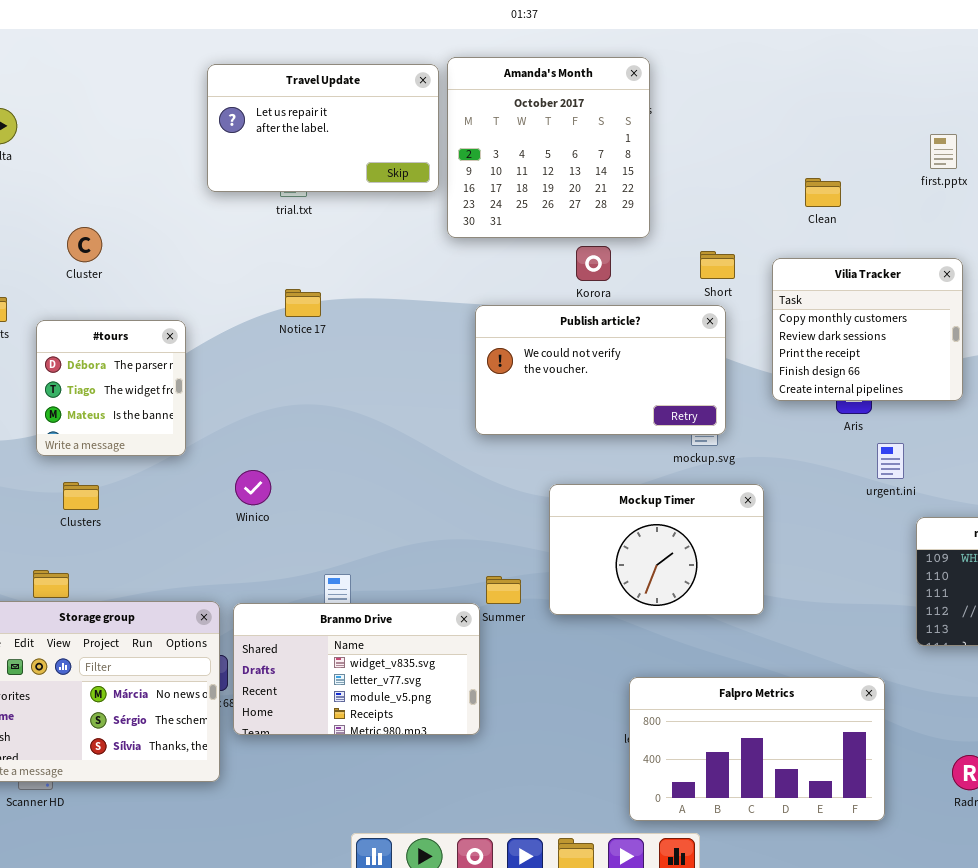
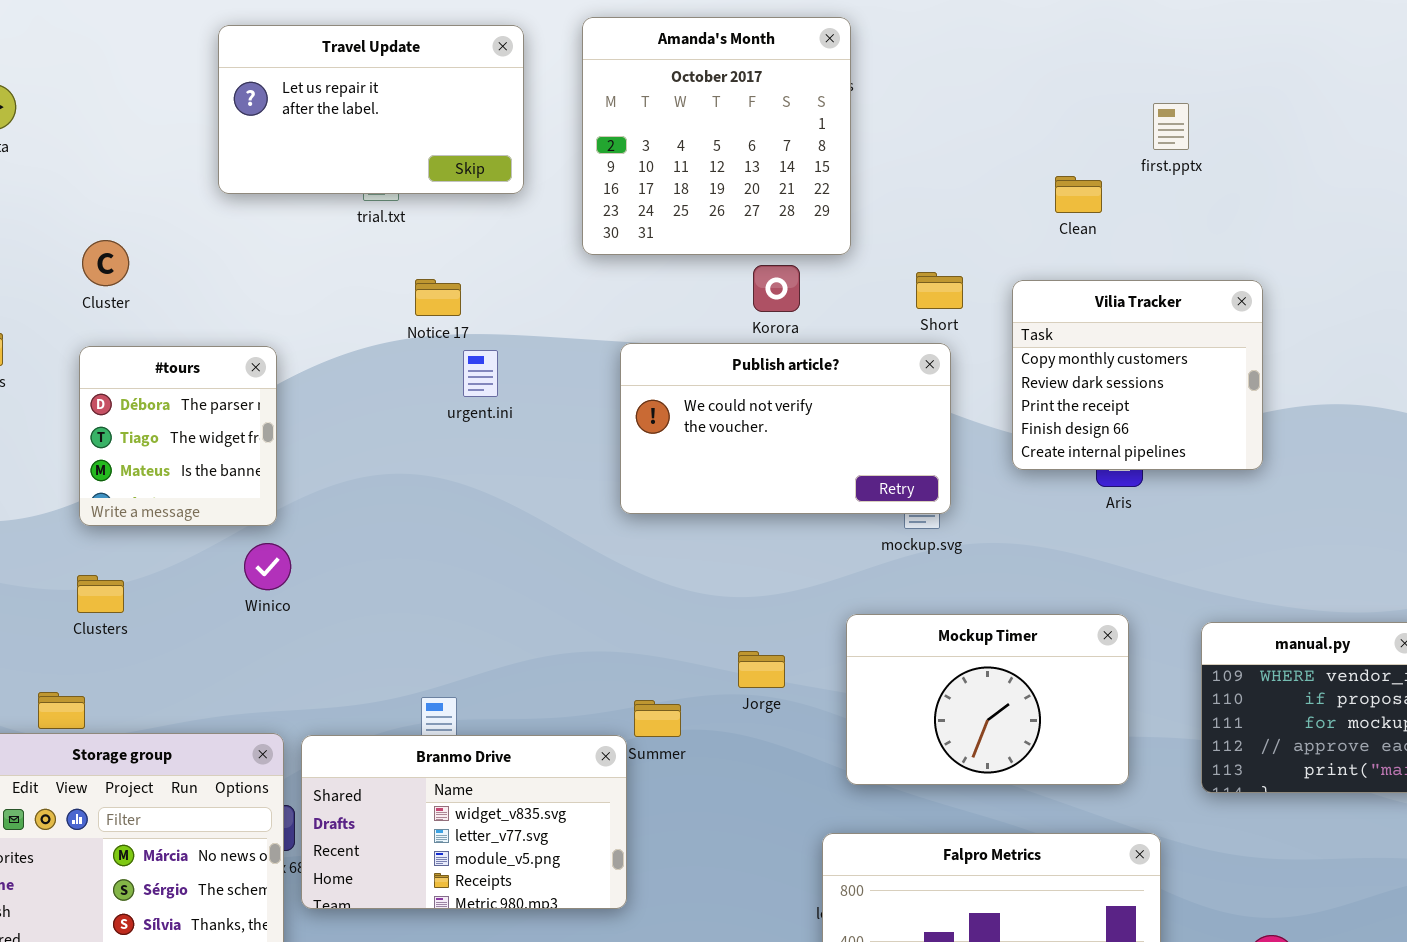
Travel Update: [207,64,439,192] -> [218,25,524,194], moved
first.pptx: [930,134,957,169] -> [1153,103,1189,150], moved
Notice 17: [285,289,321,317] -> [415,279,461,316], moved
#tours: [36,320,186,456] -> [79,346,277,526], moved
urgent.ini: [877,443,904,479] -> [463,350,498,397], moved
Winico: [235,470,271,505] -> [244,543,291,590], moved
Mockup Timer: [549,484,764,615] -> [846,614,1129,785], moved

